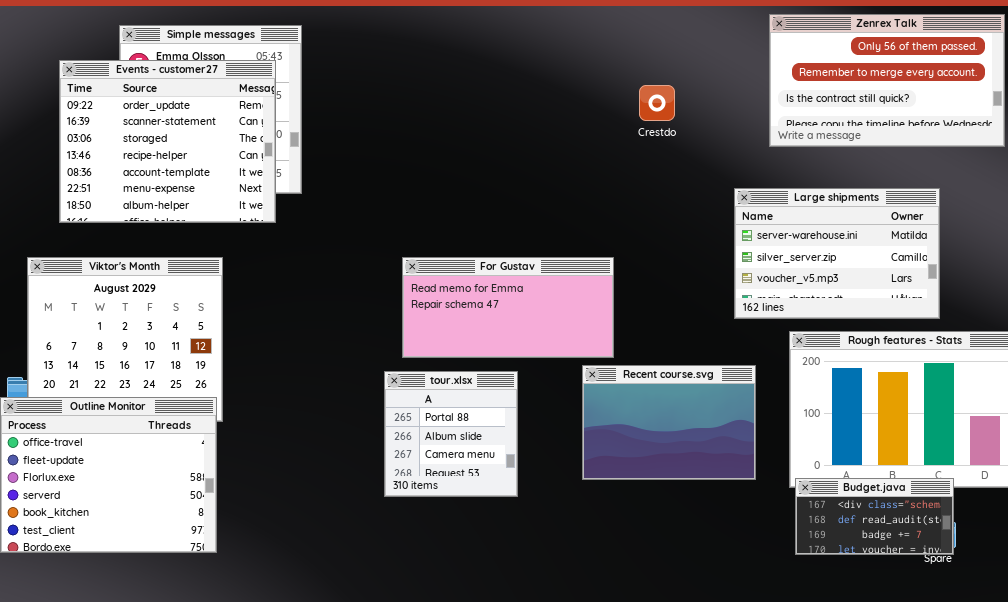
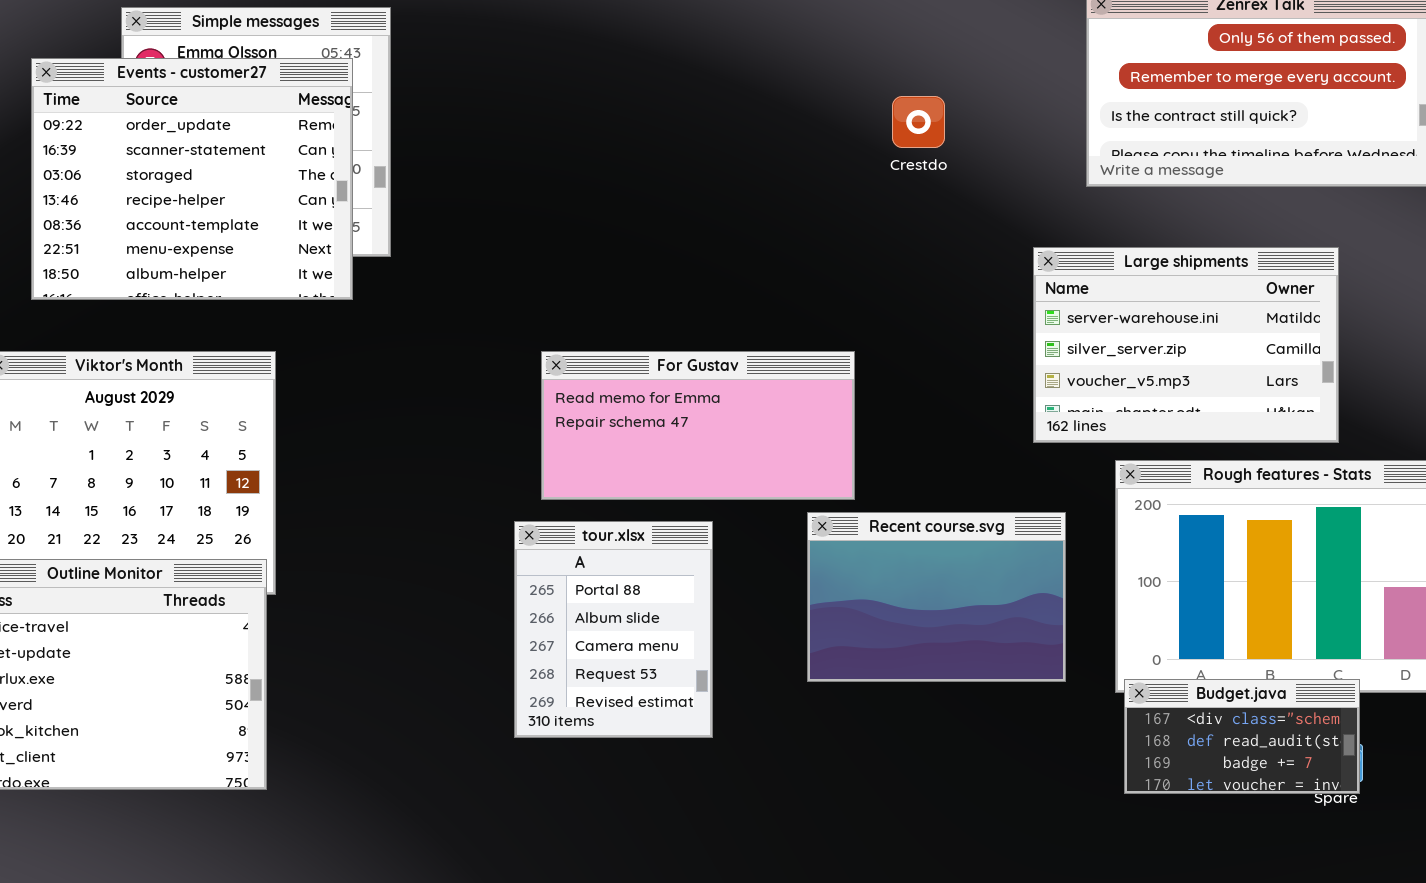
tour.xlsx: [384,371,518,497] -> [514,521,713,738], resized

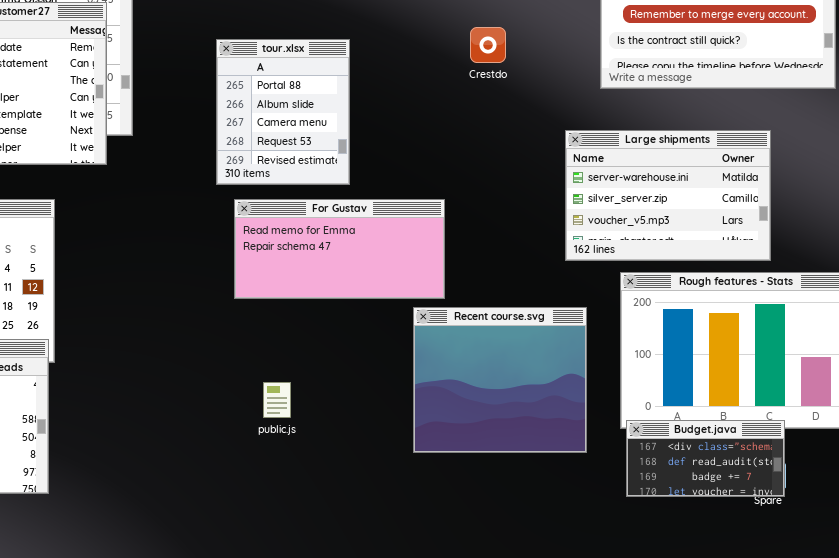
Recent course.svg: [807,512,1066,682] -> [413,307,587,453], resized
tour.xlsx: [514,521,713,738] -> [216,39,350,185], moved

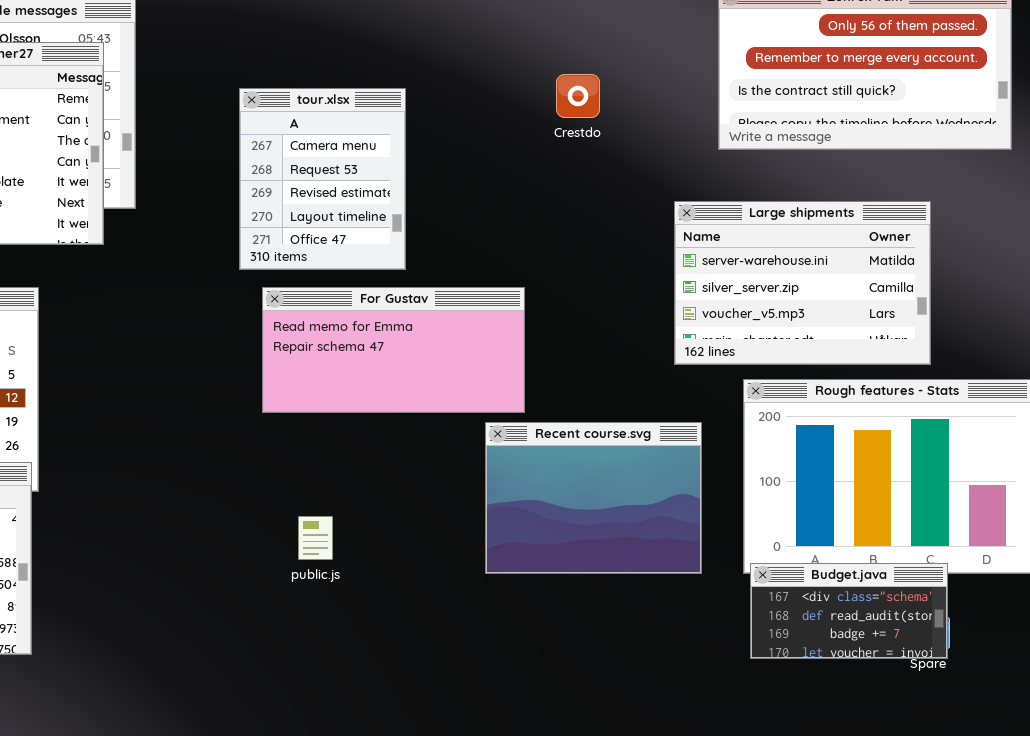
tour.xlsx: [216,39,350,185] -> [239,88,406,270], scrolled down 2 rows
Recent course.svg: [413,307,587,453] -> [485,422,702,574], resized

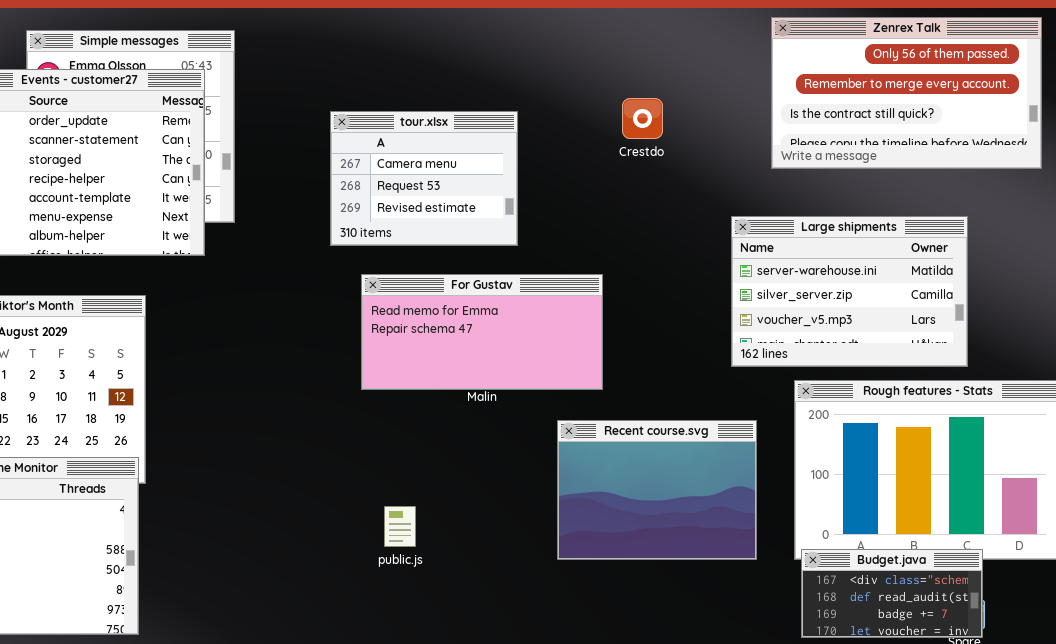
tour.xlsx: [239,88,406,270] -> [330,111,518,246], resized
For Gustav: [262,287,525,413] -> [361,274,603,390], moved

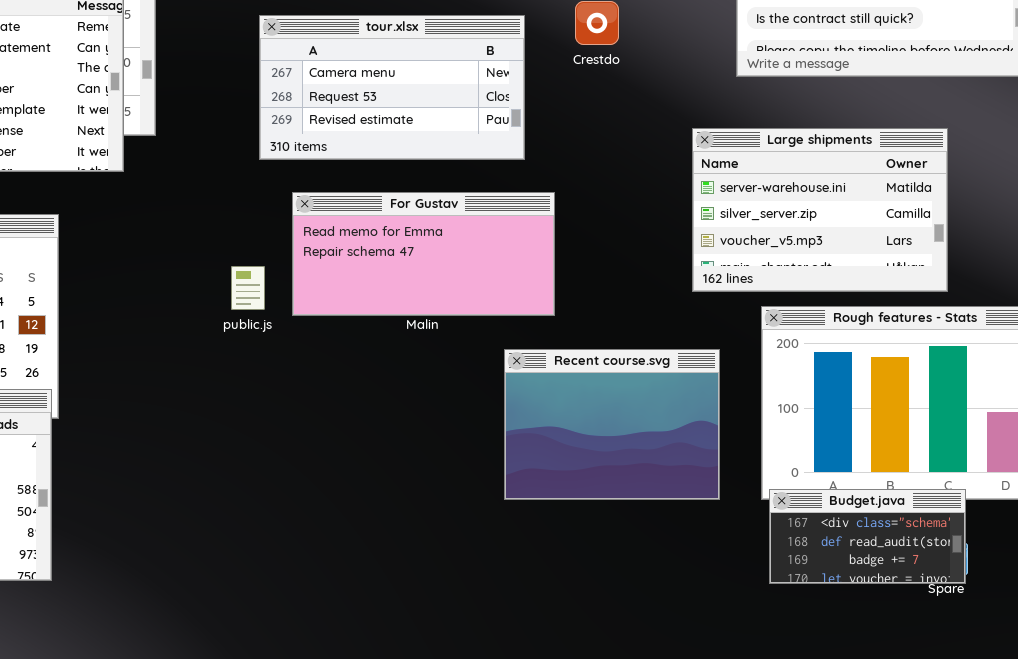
tour.xlsx: [330,111,518,246] -> [259,15,525,160], resized
public.js: [384,506,416,547] -> [231,266,265,310], moved

